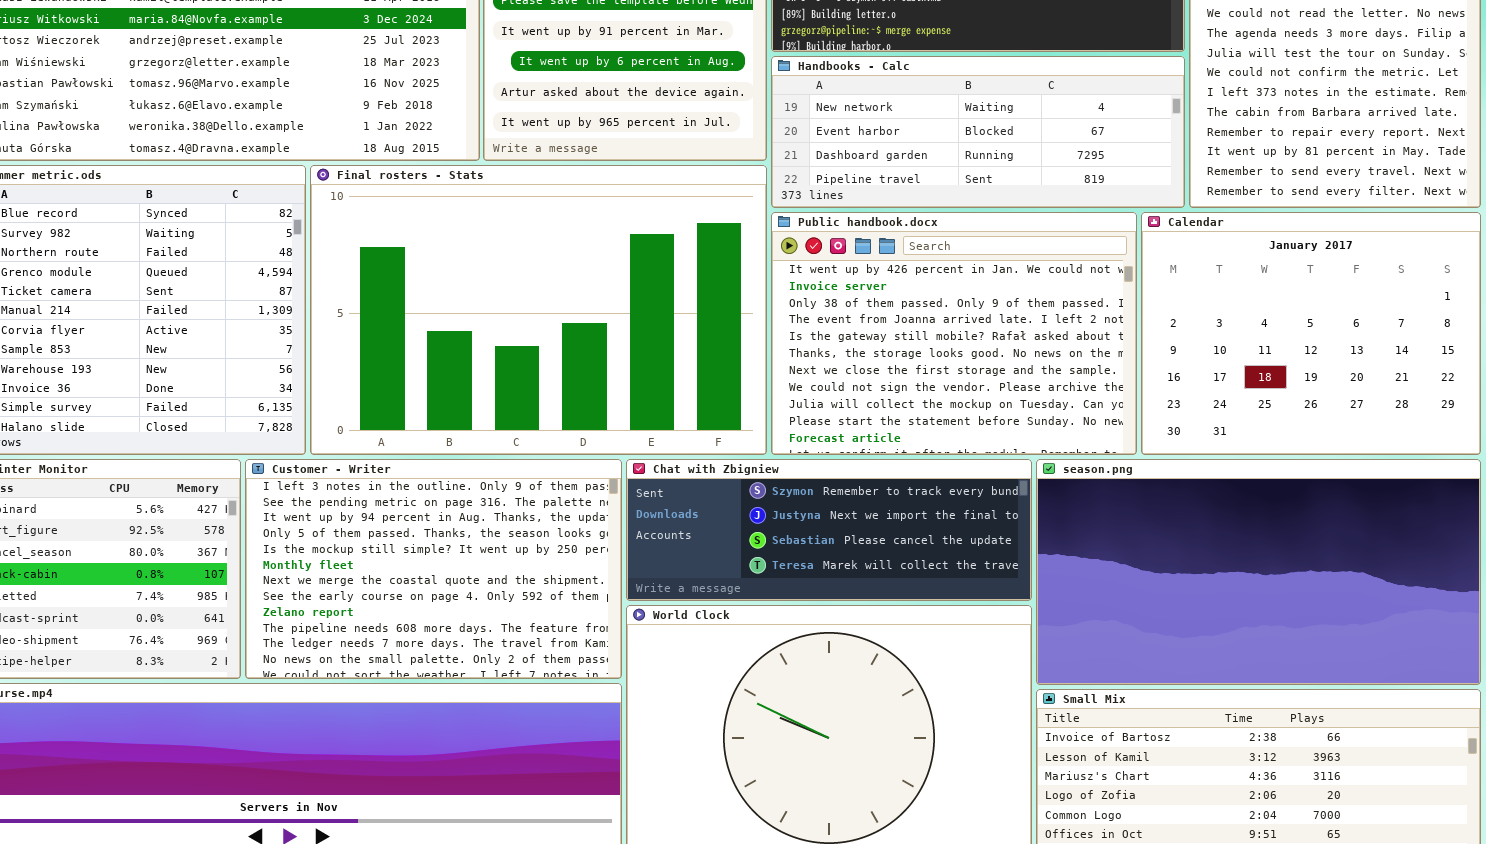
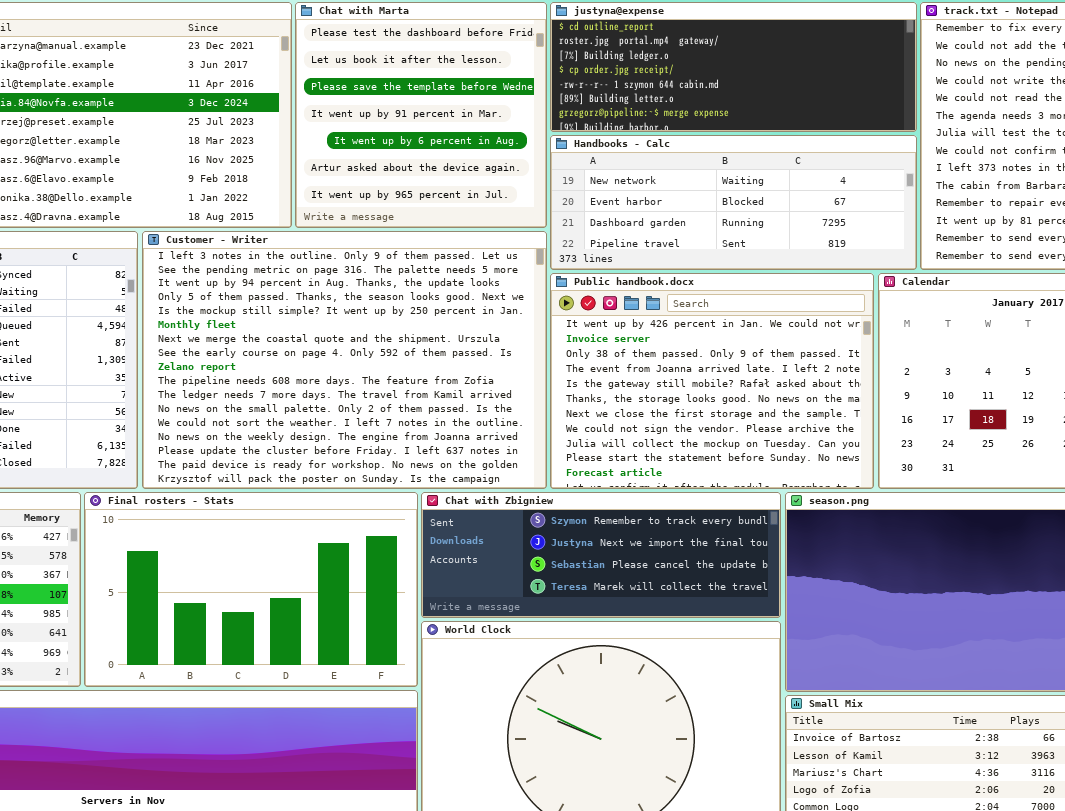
Final rosters - Stats: [310,165,767,455] -> [84,492,418,687], moved, resized
Customer - Writer: [245,459,622,679] -> [142,231,547,489], moved, resized

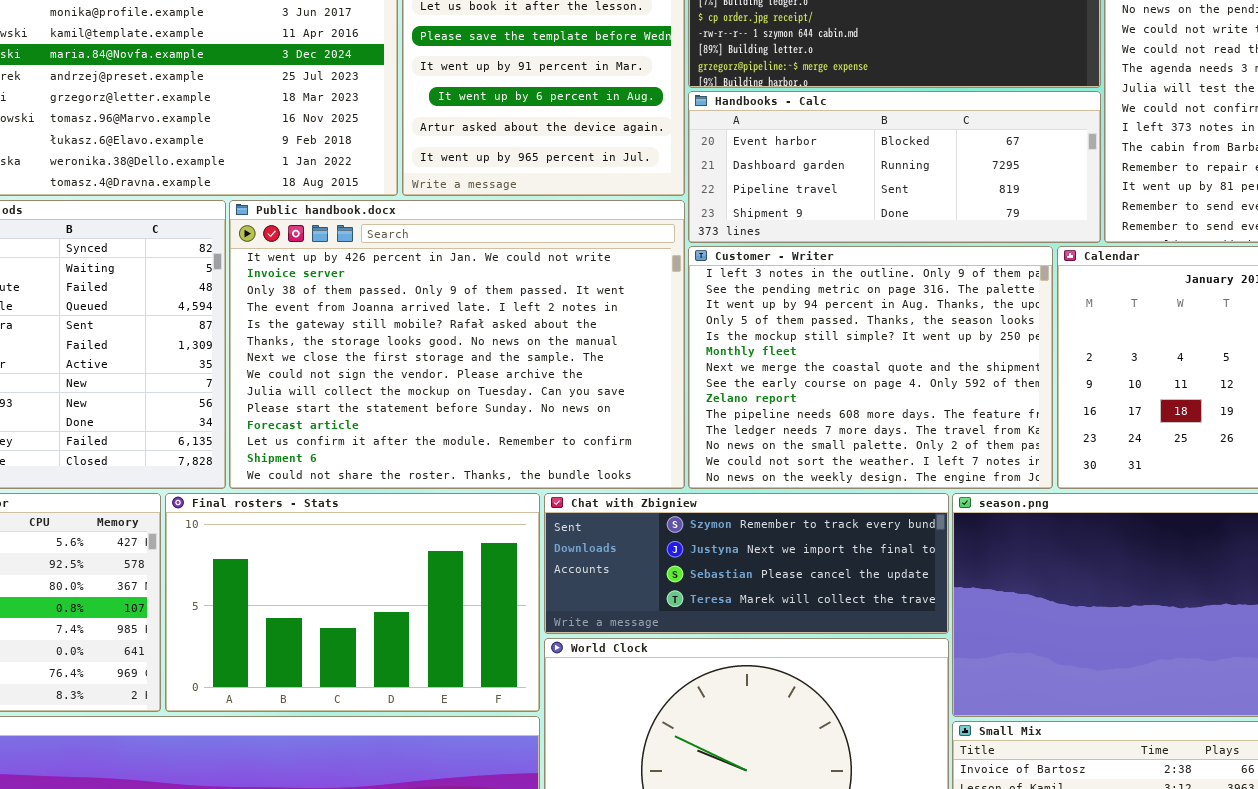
Handbooks - Calc: [550,135,917,270] -> [688,91,1101,243], scrolled down 1 row
Customer - Writer: [142,231,547,489] -> [688,246,1053,489], moved, resized
Public handbook.docx: [550,273,874,489] -> [229,200,685,489], moved, resized

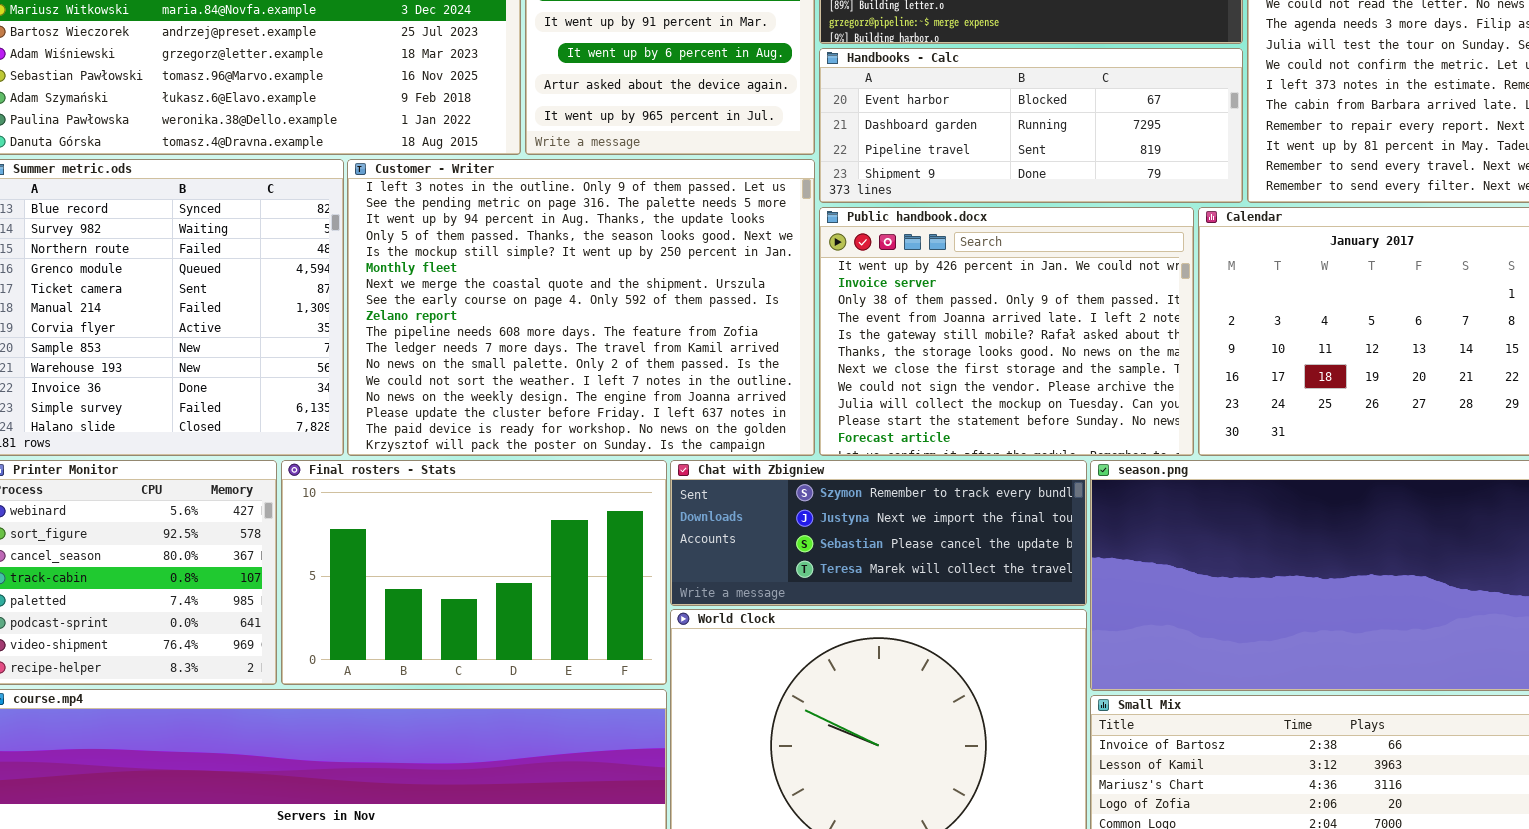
Public handbook.docx: [229,200,685,489] -> [819,207,1194,456], moved, resized
Customer - Writer: [688,246,1053,489] -> [347,159,815,456], moved, resized

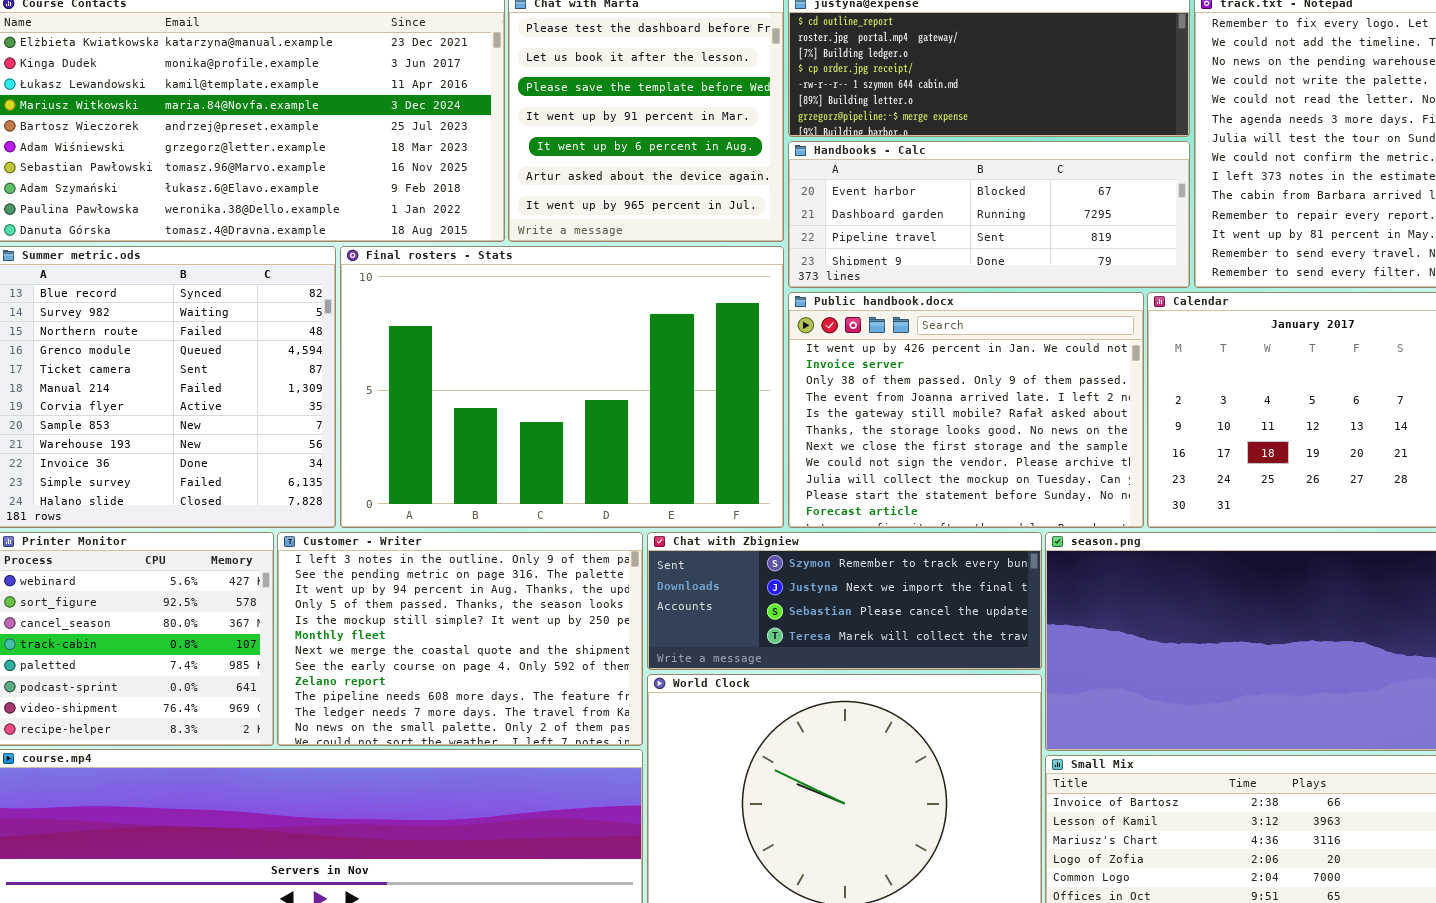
Customer - Writer: [347,159,815,456] -> [277,532,643,746], moved, resized
Final rosters - Stats: [281,460,667,685] -> [340,246,784,528], moved, resized

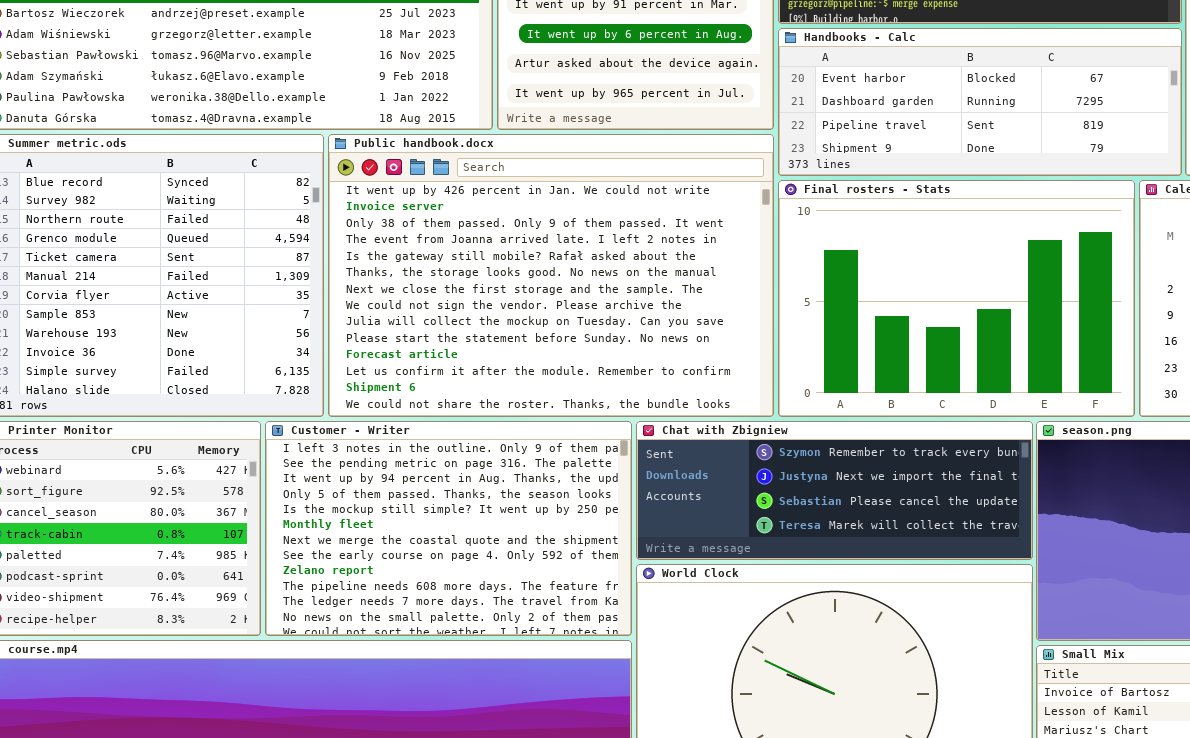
Final rosters - Stats: [340,246,784,528] -> [778,180,1135,417], moved, resized
Public handbook.docx: [788,292,1144,528] -> [328,134,774,417], moved, resized

